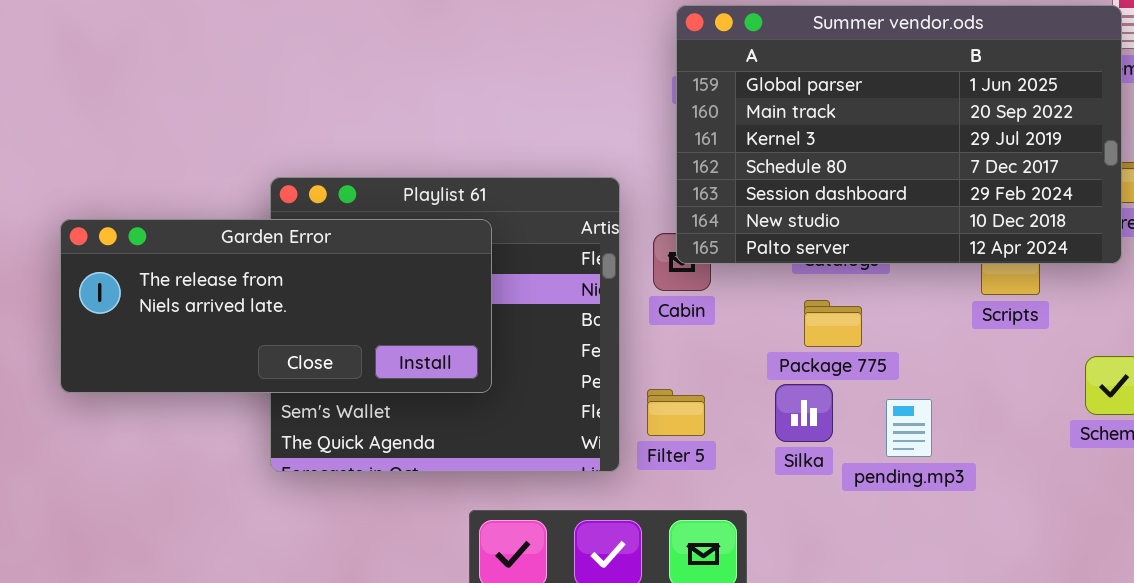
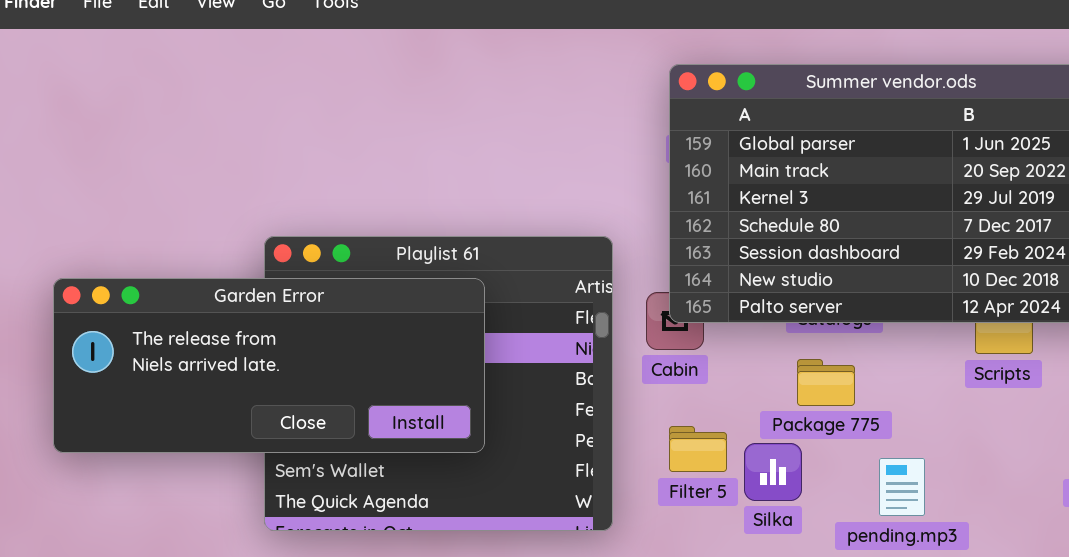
Silka: [775,384,833,442] -> [744,443,802,501], moved
Filter 5: [647,389,705,436] -> [669,426,727,472], moved

